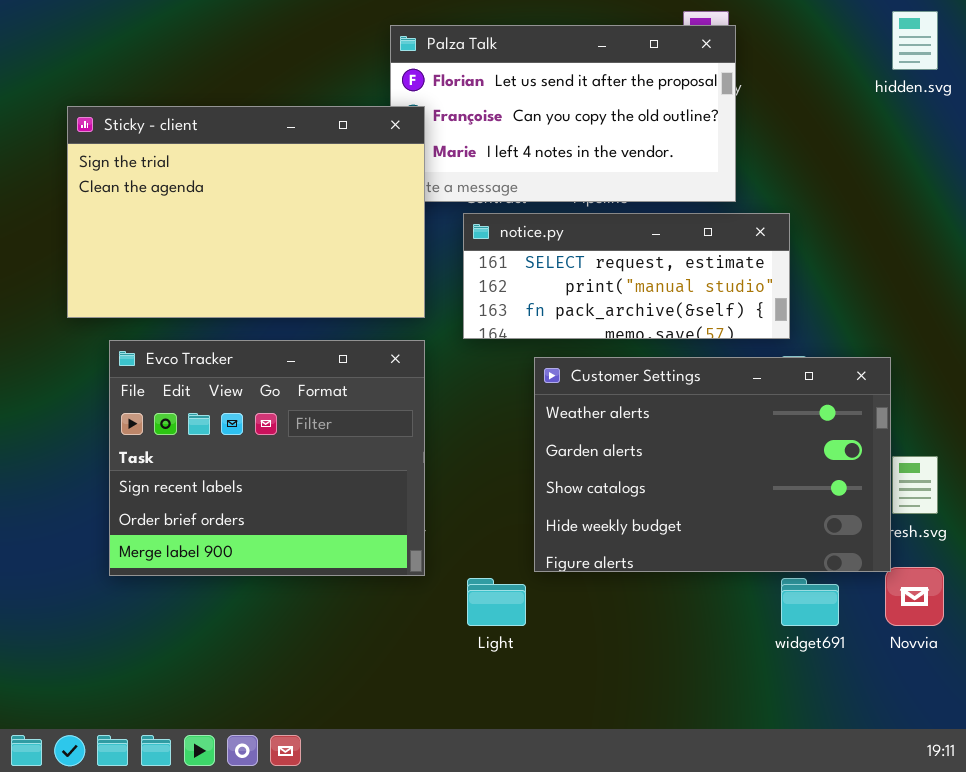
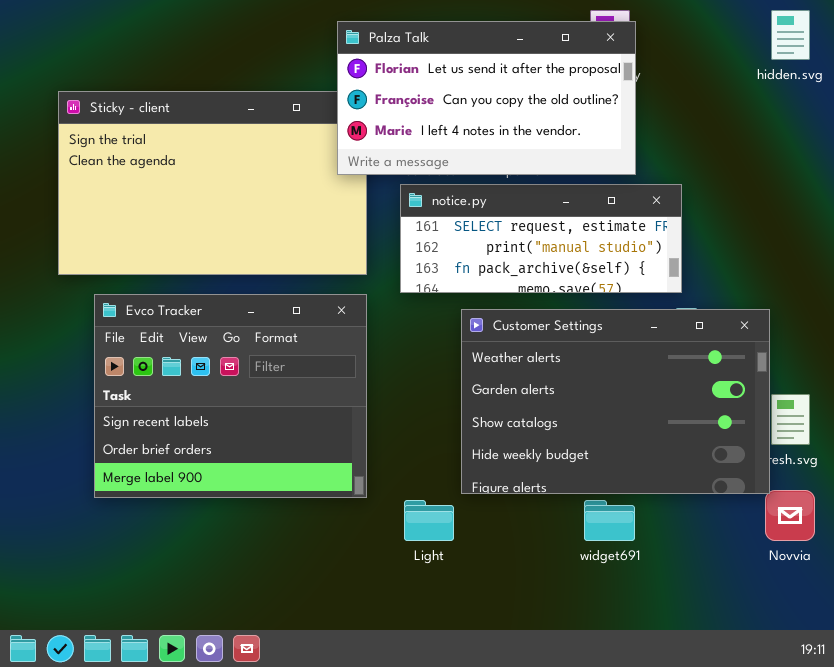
Palza Talk: [390,25,736,202] -> [337,21,636,175], raised
widget691: [781,578,839,626] -> [584,500,635,541], moved

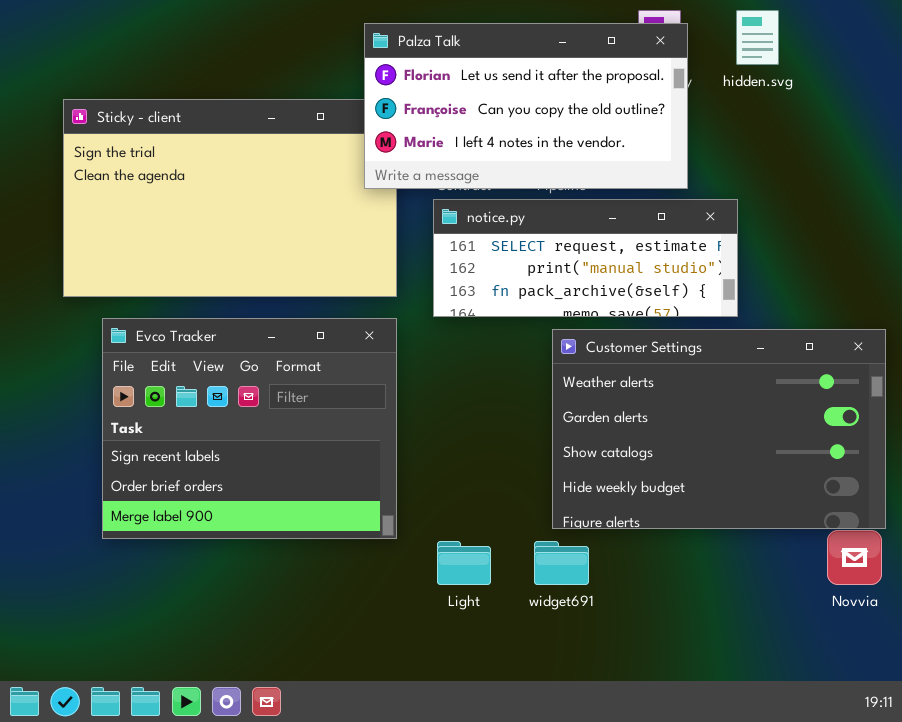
hidden.svg: [771,10,810,60] -> [736,10,779,65], moved
Customer Settings: [461,309,770,494] -> [552,329,886,529], moved
widget691: [584,500,635,541] -> [534,541,589,585], moved

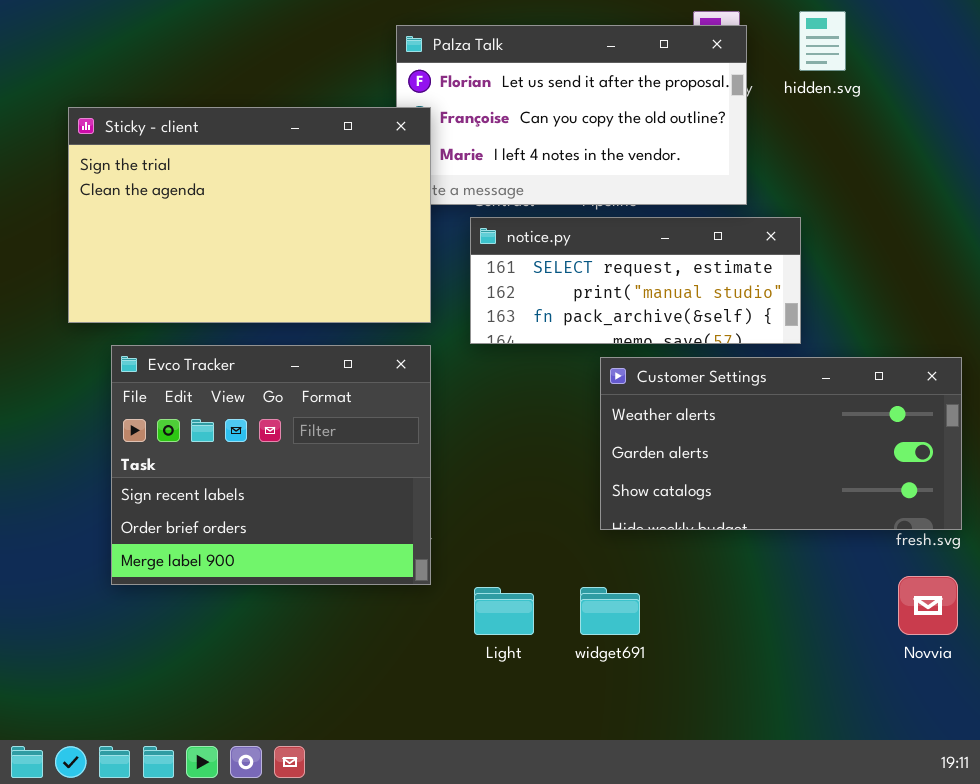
Sticky - client: [63,99,397,297] -> [68,107,431,323], raised
Customer Settings: [552,329,886,529] -> [600,357,962,530], resized

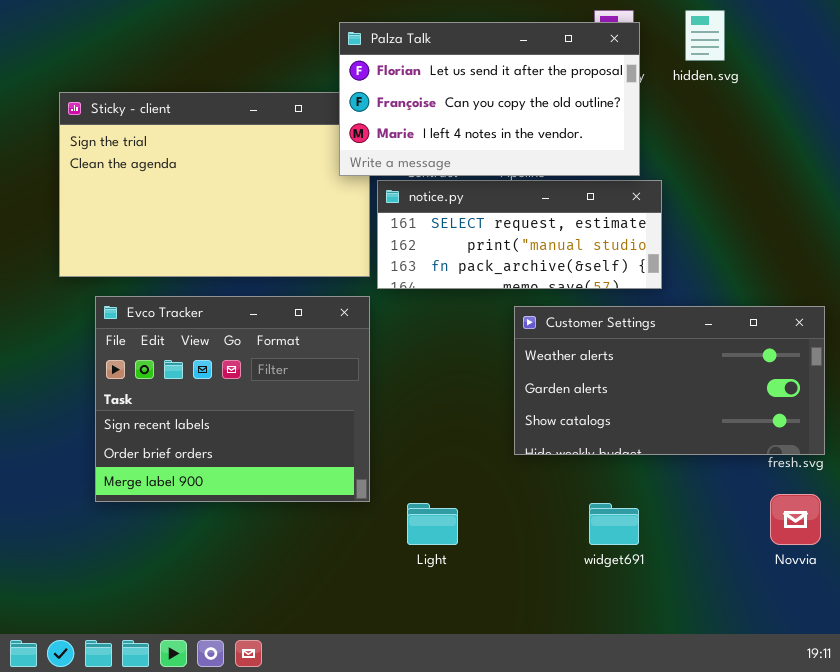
Palza Talk: [396,25,747,205] -> [339,22,640,176], raised
notice.py: [470,217,801,344] -> [377,180,662,289], moved
widget691: [580,587,640,635] -> [589,503,639,545], moved

